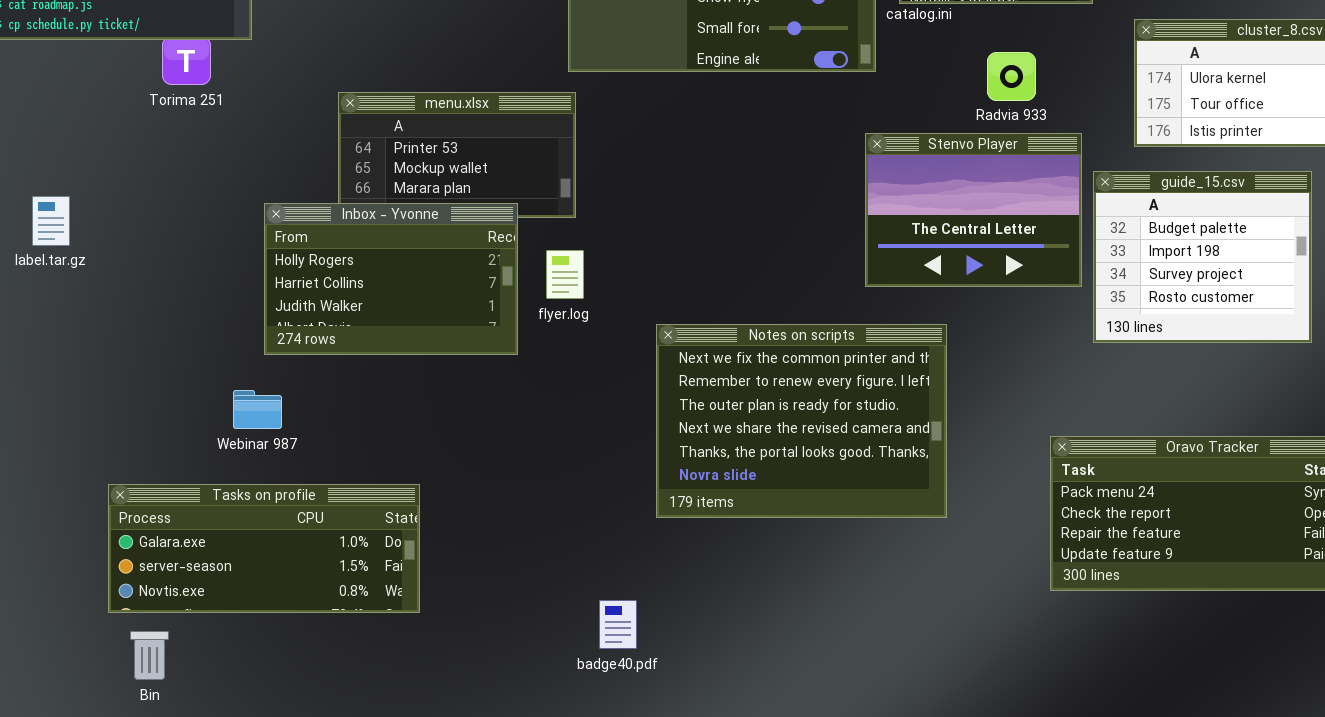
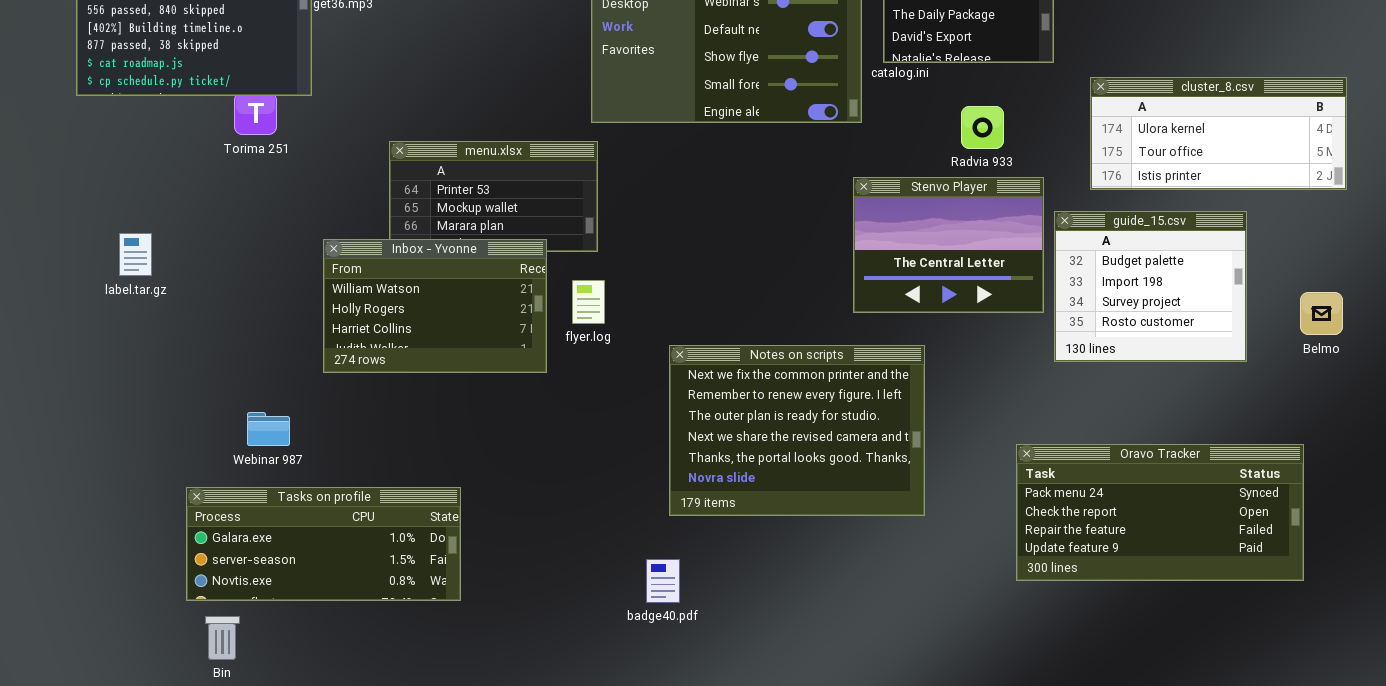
Inbox - Yvonne: [264,203,518,355] -> [323,239,547,373], scrolled up 1 row
Webinar 987: [233,390,282,429] -> [247,412,290,446], moved
badge40.pdf: [599,600,637,649] -> [646,559,680,603], moved

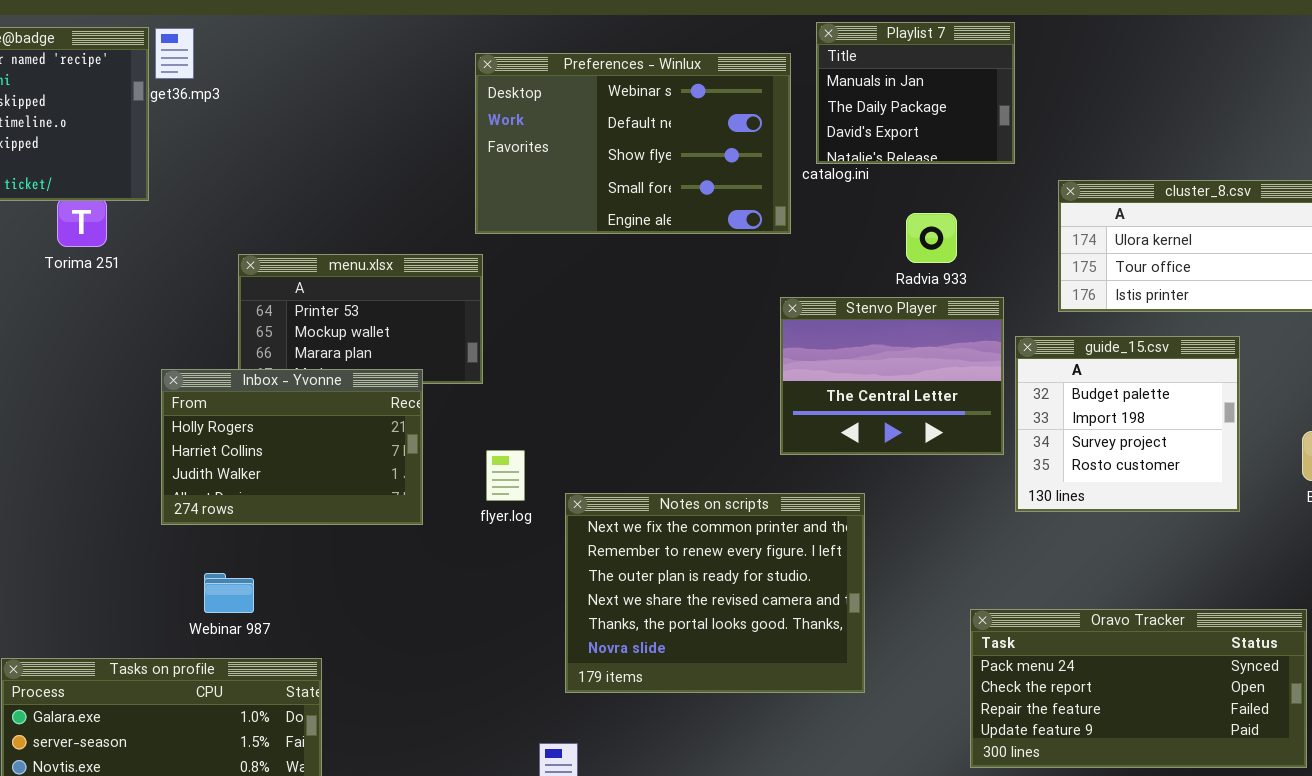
Inbox - Yvonne: [323,239,547,373] -> [161,369,423,525], scrolled down 1 row
flyer.log: [572,280,605,324] -> [486,450,525,501], moved
Webinar 987: [247,412,290,446] -> [204,573,254,613], moved

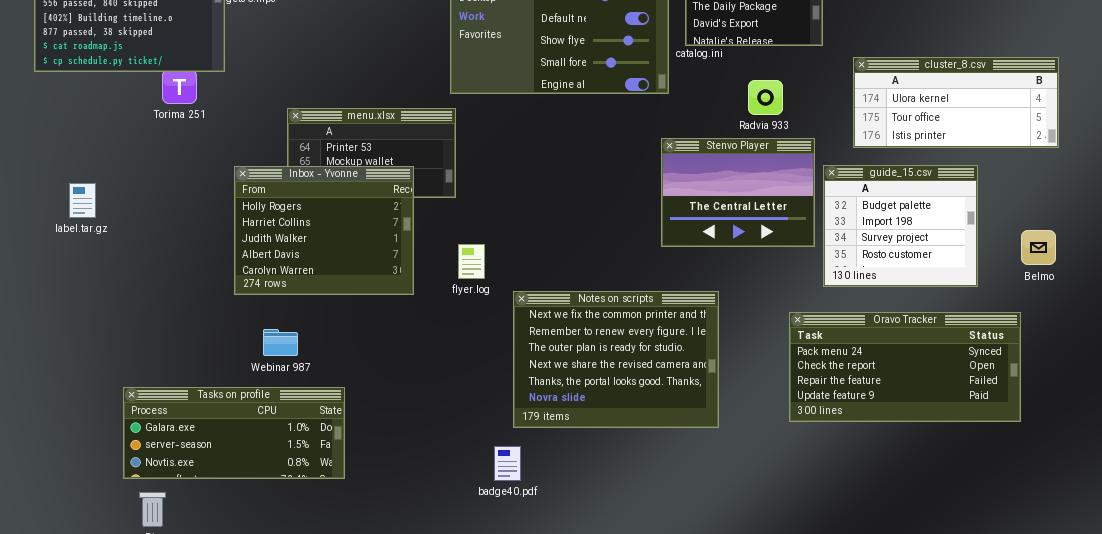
Inbox - Yvonne: [161,369,423,525] -> [234,166,414,295], resized
Notes on scripts: [565,493,865,693] -> [513,291,719,428], moved
Oravo Tracker: [970,609,1307,768] -> [789,312,1021,422], moved

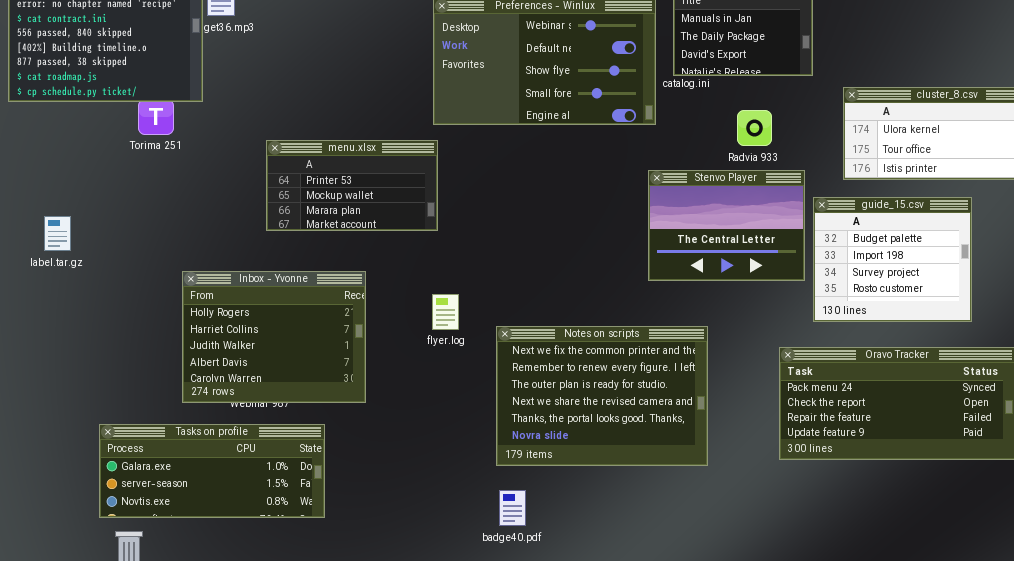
Inbox - Yvonne: [234,166,414,295] -> [182,271,366,403], moved
flyer.log: [458,244,485,279] -> [432,294,459,330], moved
badge40.pdf: [494,446,521,481] -> [499,490,526,526], moved

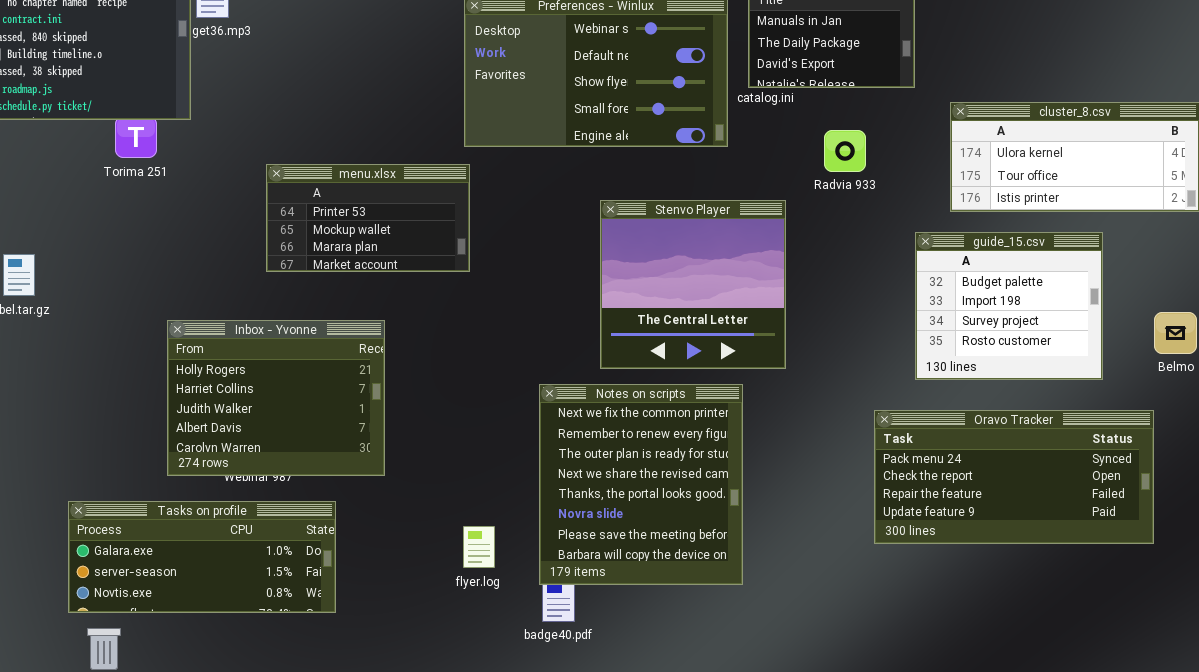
Stenvo Player: [648,170,805,281] -> [600,200,786,369], moved, resized
flyer.log: [432,294,459,330] -> [463,526,495,568], moved
Notes on scripts: [496,326,708,466] -> [539,384,743,585], resized

